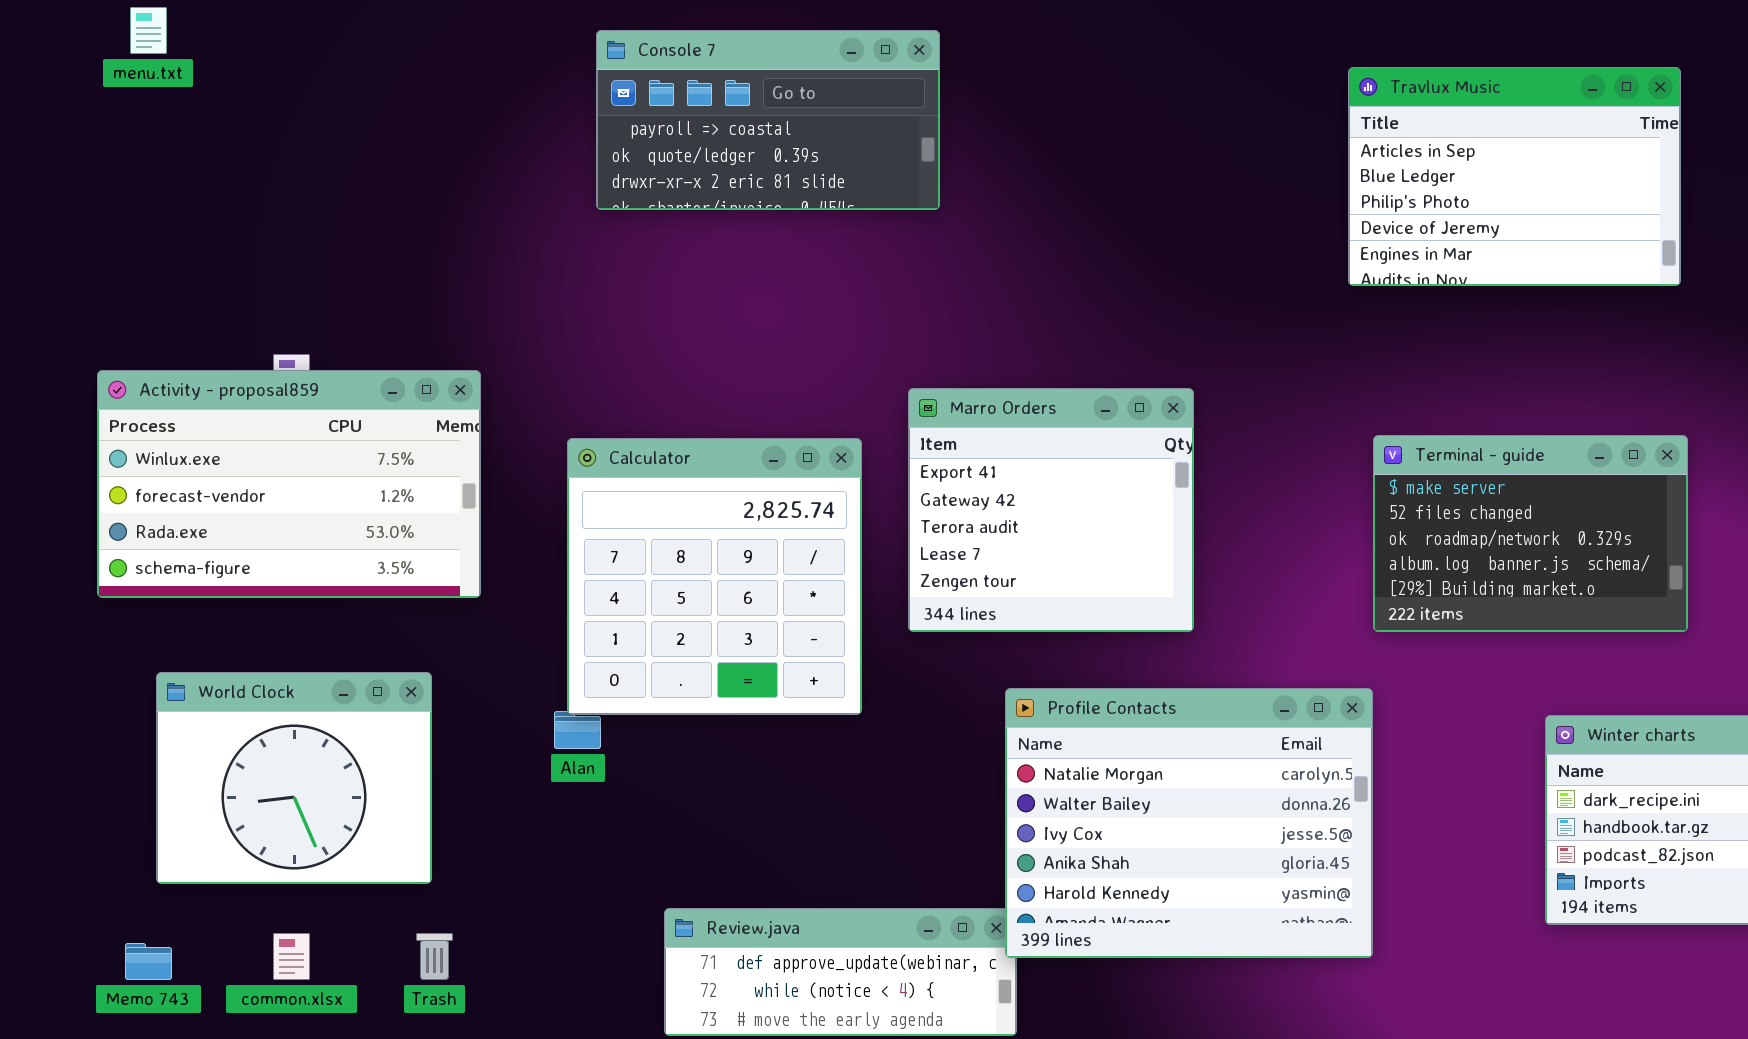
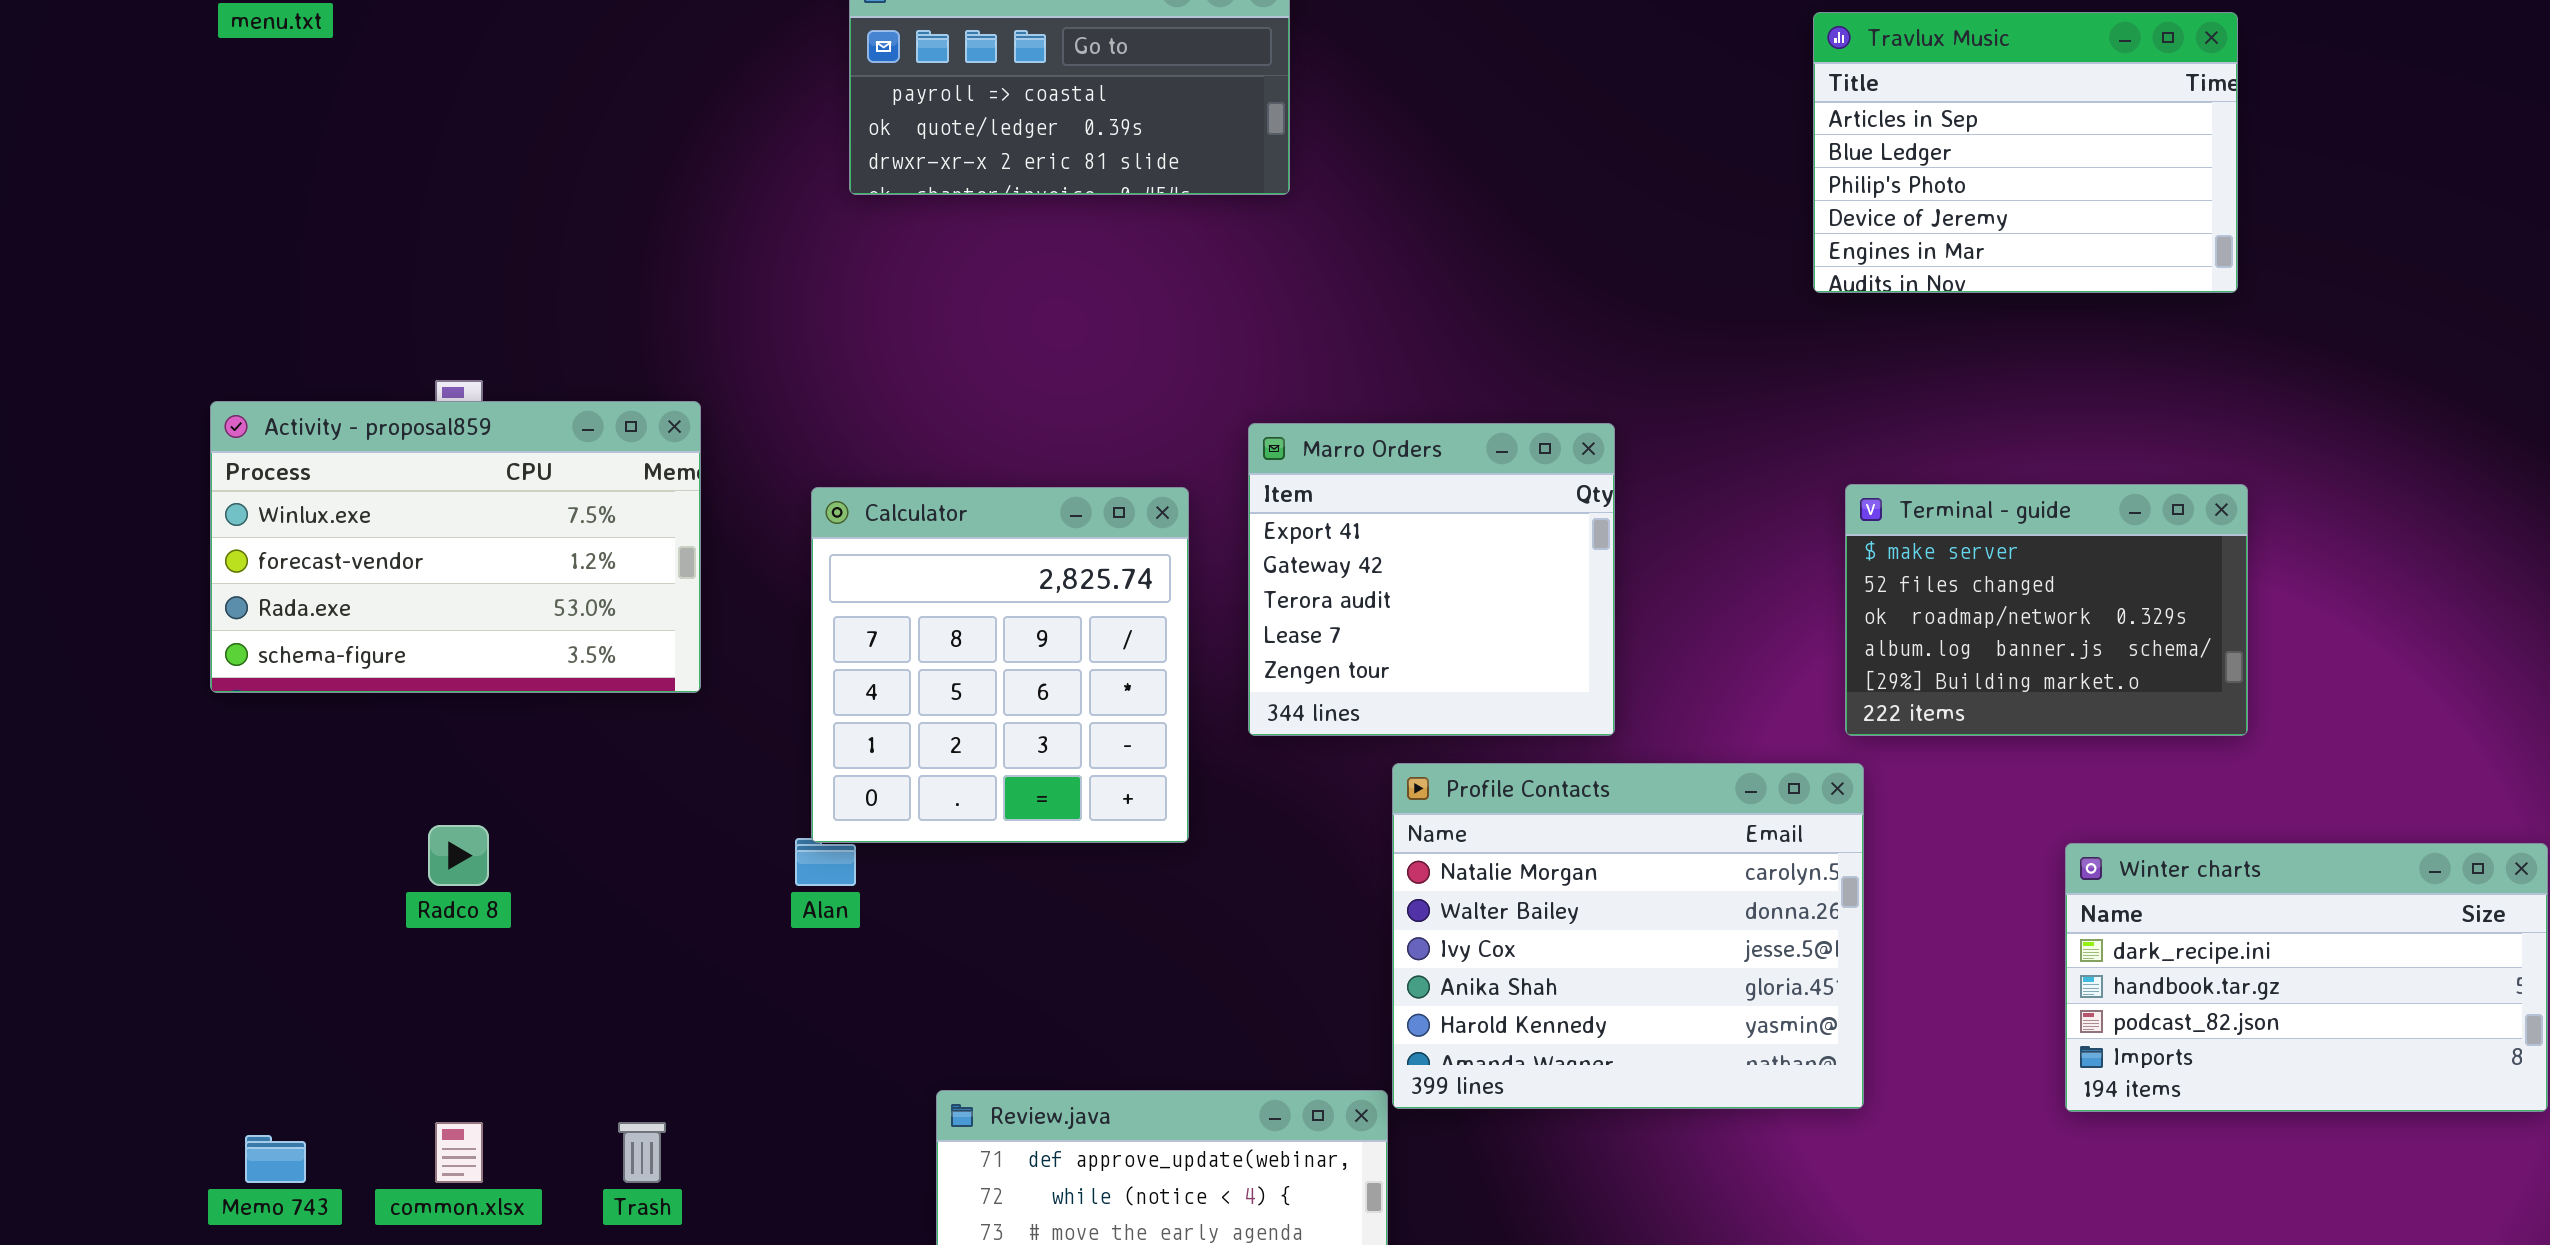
World Clock: [156,672,432,884] -> none, closed
Profile Contacts: [1005,688,1373,958] -> [1392,763,1864,1109], moved

